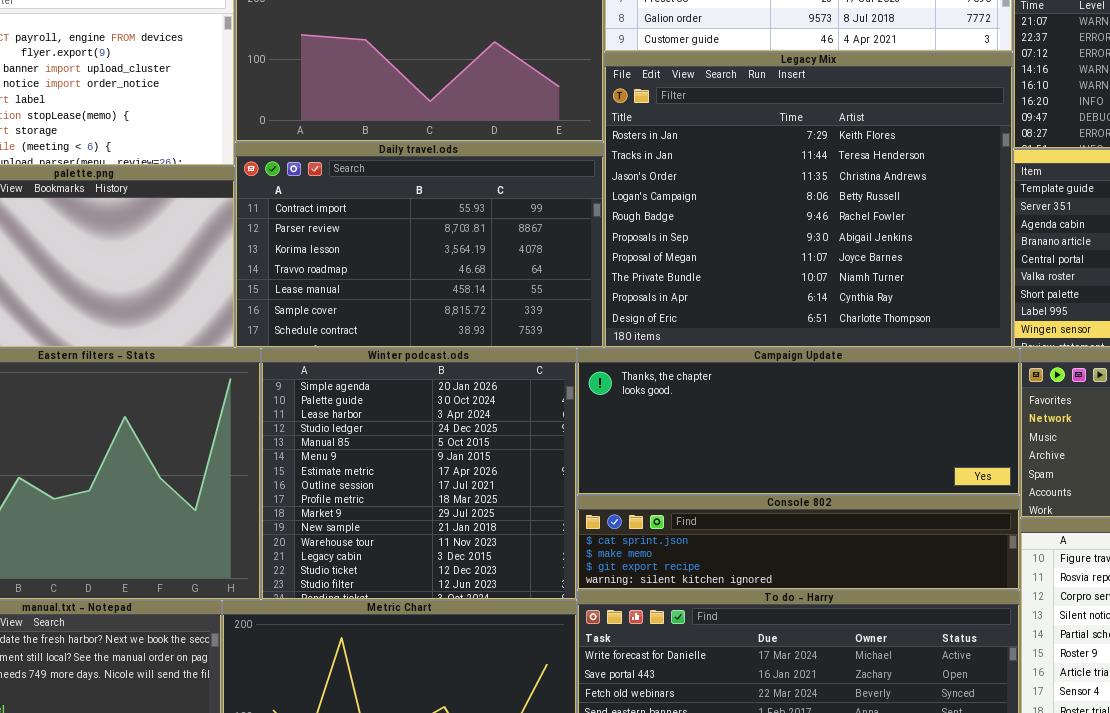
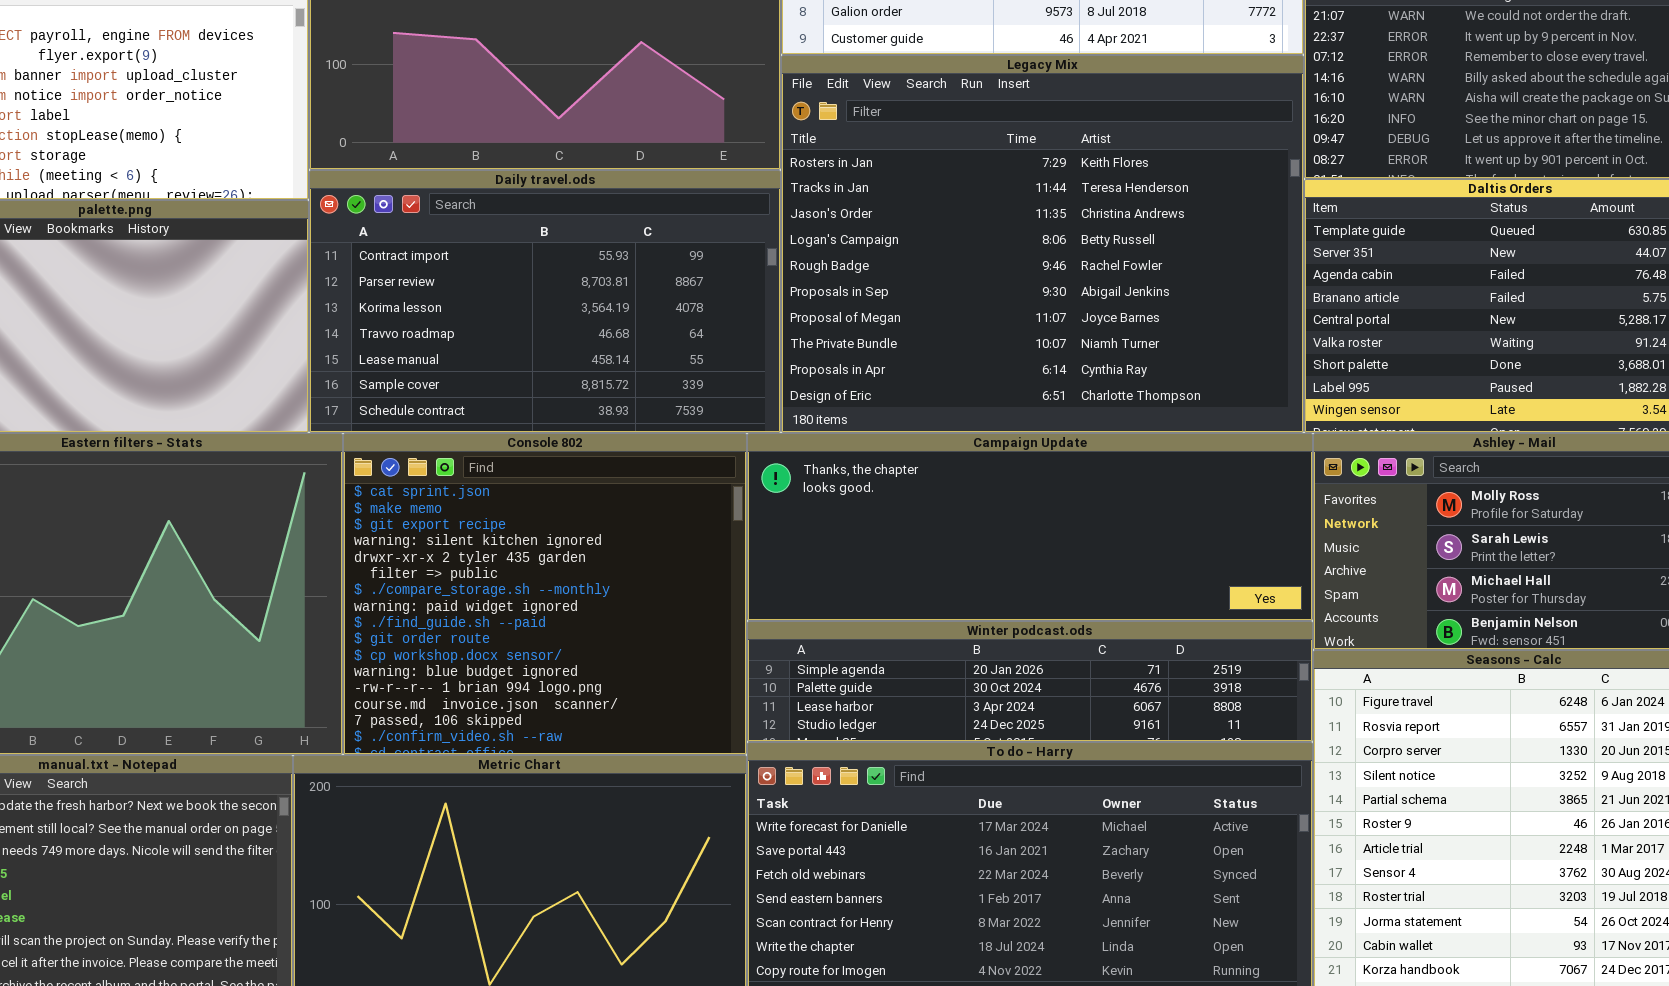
Winter podcast.ods: [261,348,577,600] -> [747,621,1313,742], moved, resized
Console 802: [577,495,1020,590] -> [343,433,747,755], moved, resized

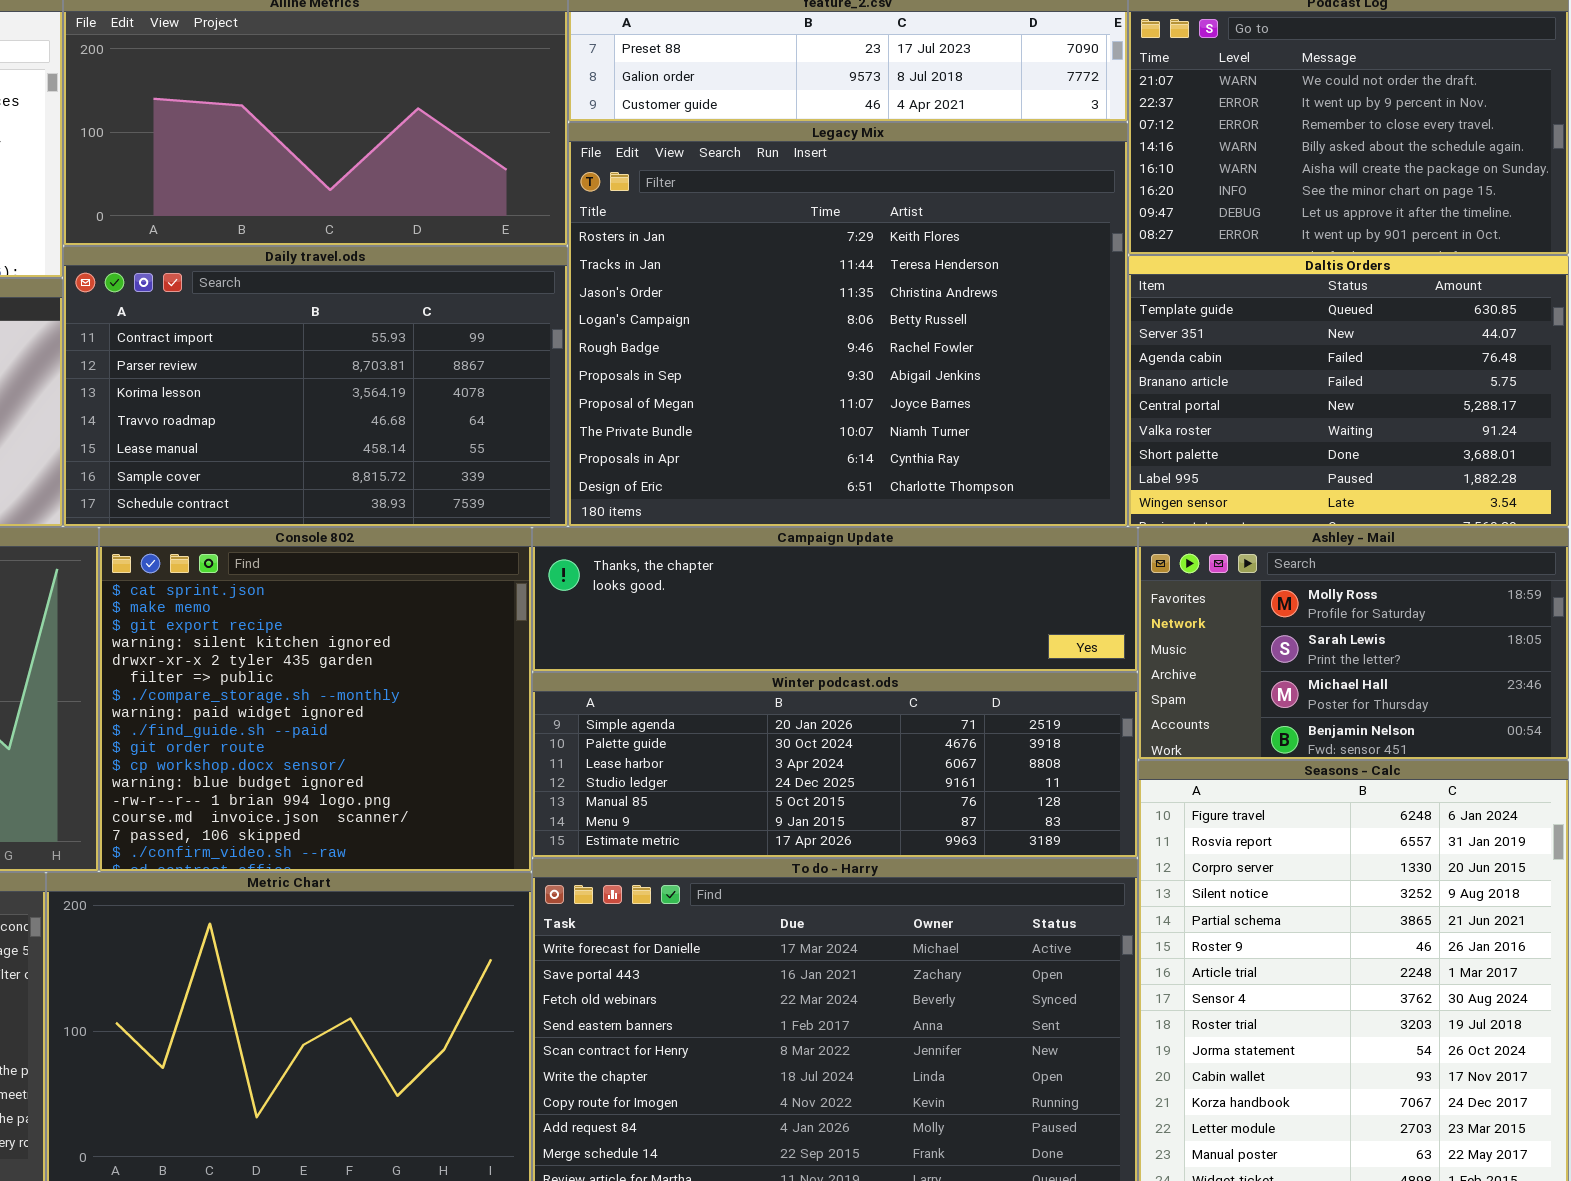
Campaign Update: [747,433,1313,621] -> [532,527,1138,672], resized
Winter podcast.ods: [747,621,1313,742] -> [532,672,1138,858], resized

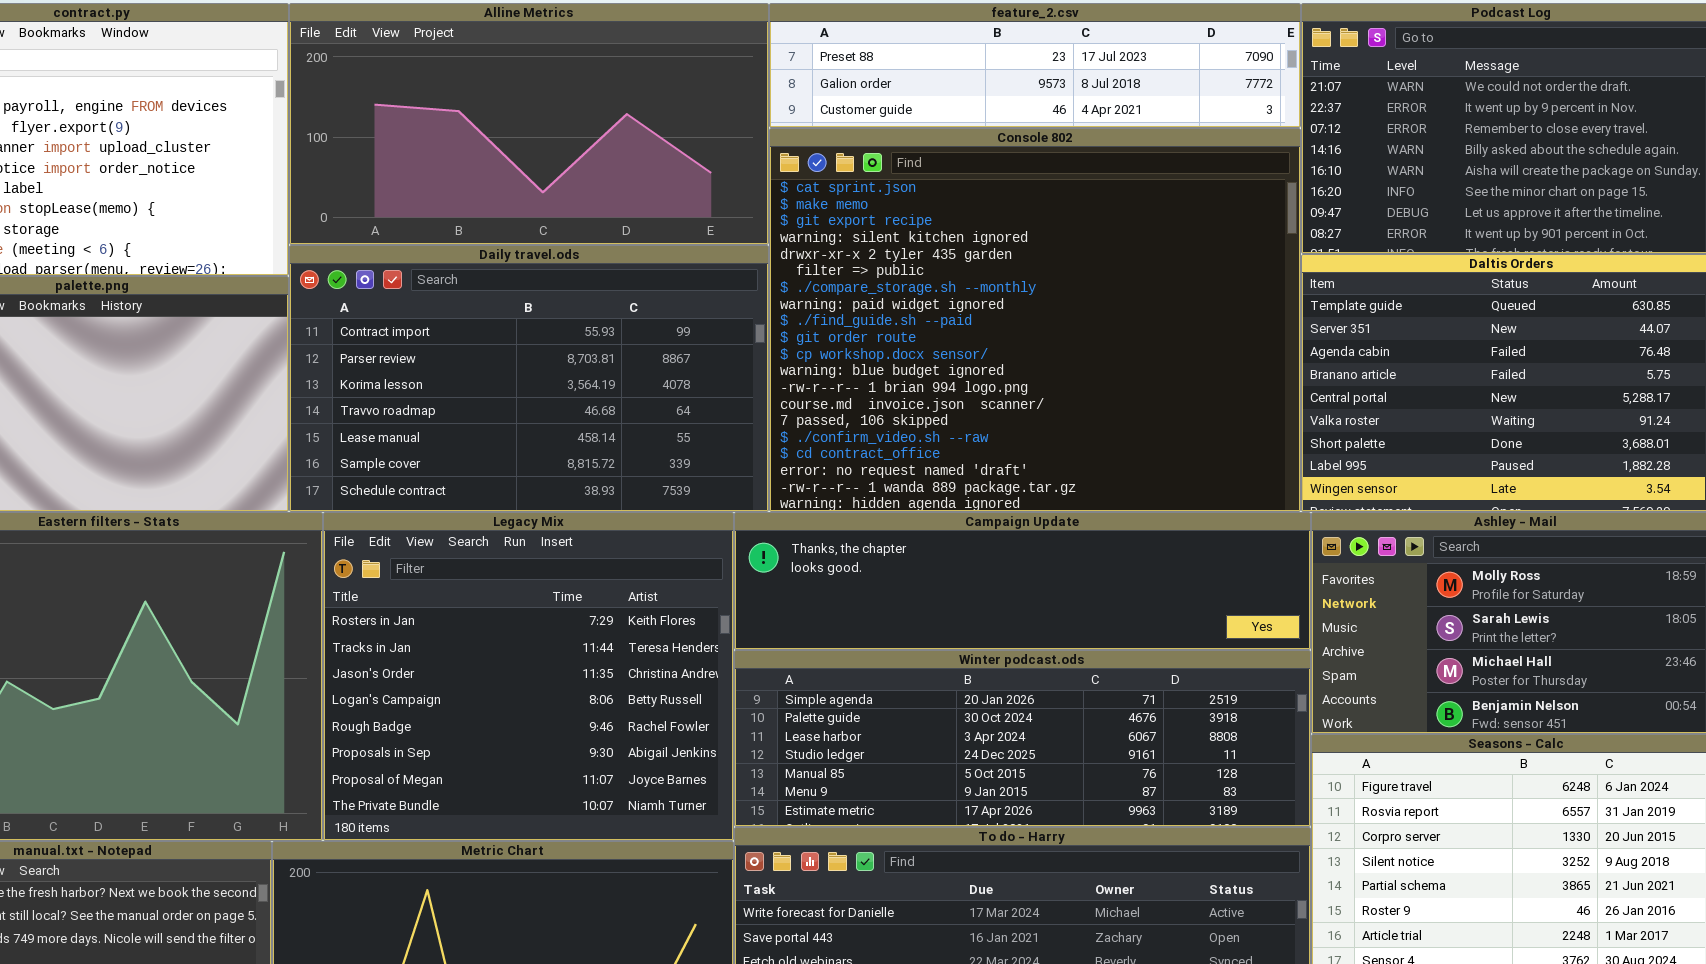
Legacy Mix: [568,122,1128,527] -> [323,512,734,841], moved, resized
Console 802: [99,527,532,872] -> [769,128,1301,512], moved, resized

